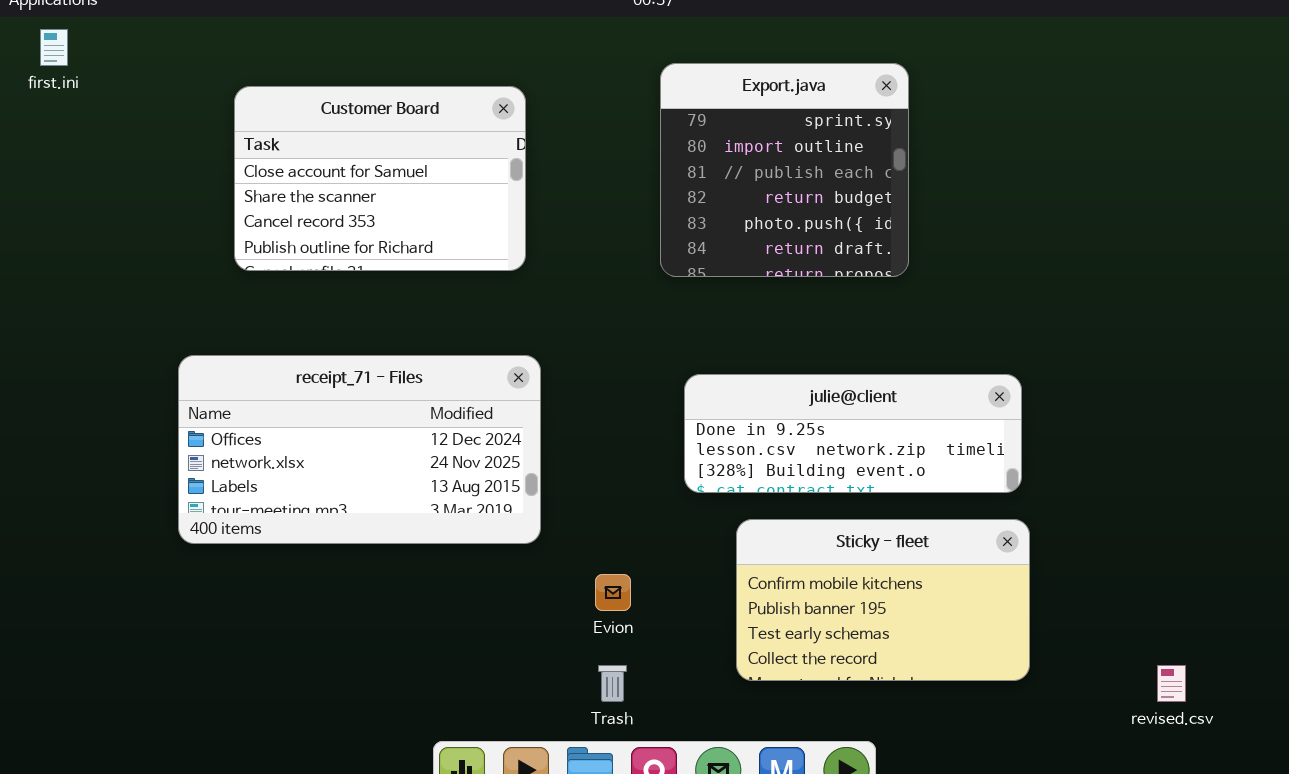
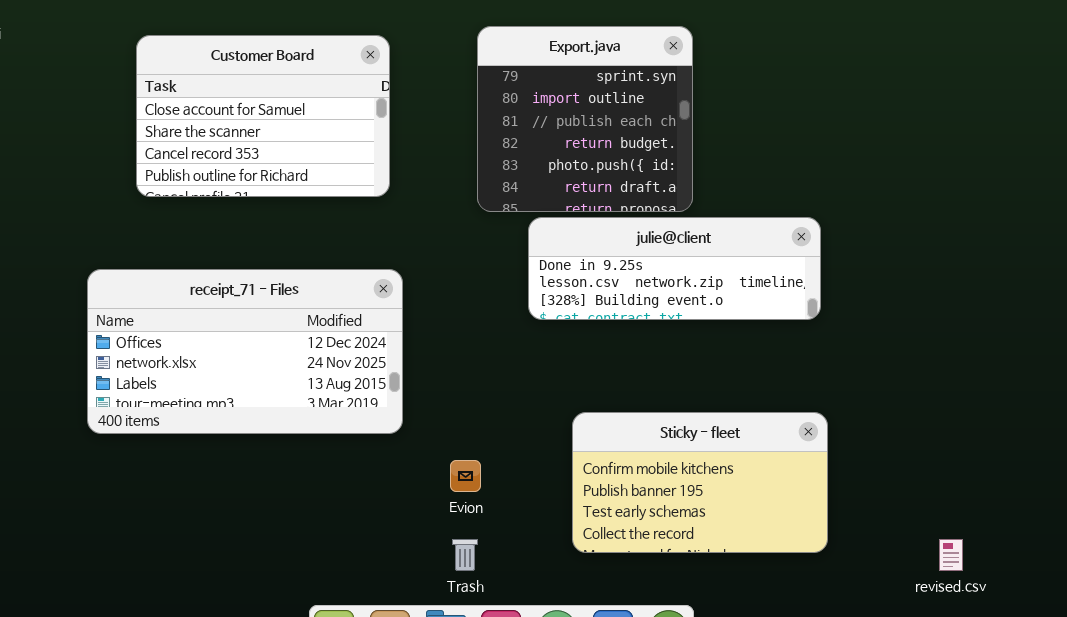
Export.java: [660,63,909,277] -> [477,26,693,212], moved
julie@client: [684,374,1022,493] -> [528,217,821,320], moved

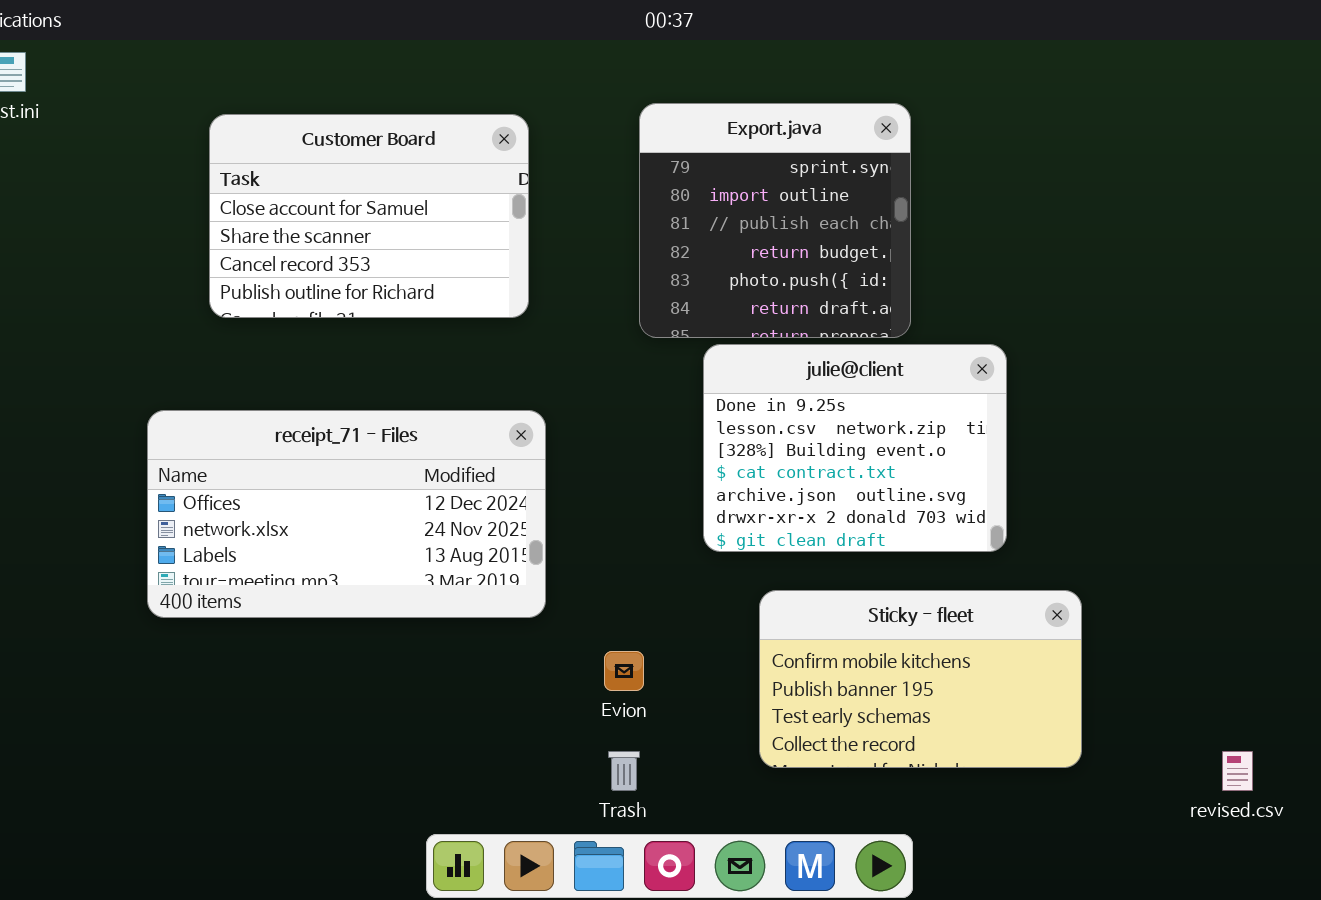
julie@client: [528,217,821,320] -> [703,344,1007,552], resized

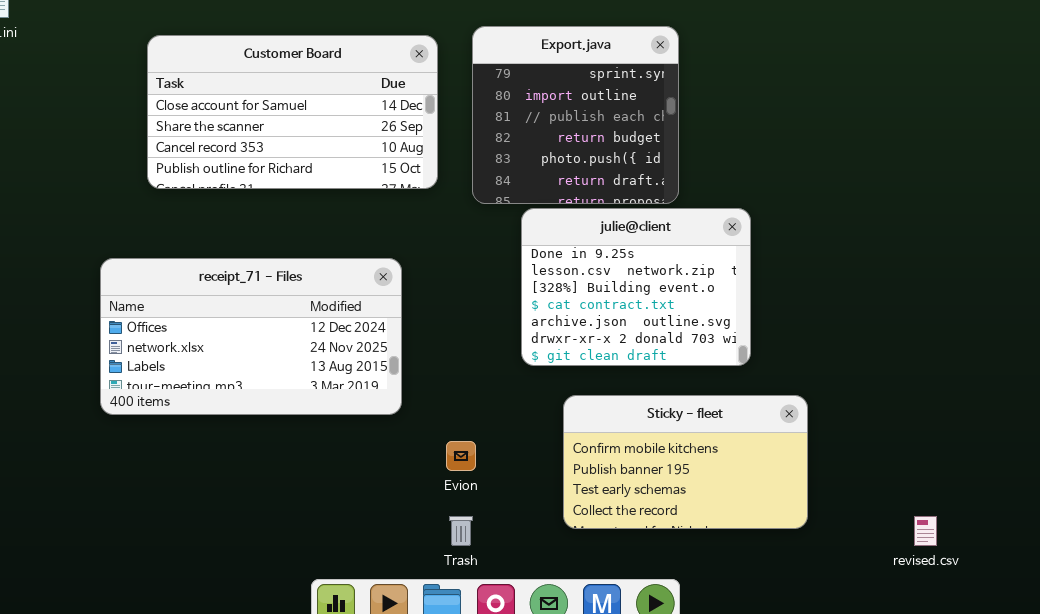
Customer Board: [209,114,529,318] -> [147,35,438,189], resized

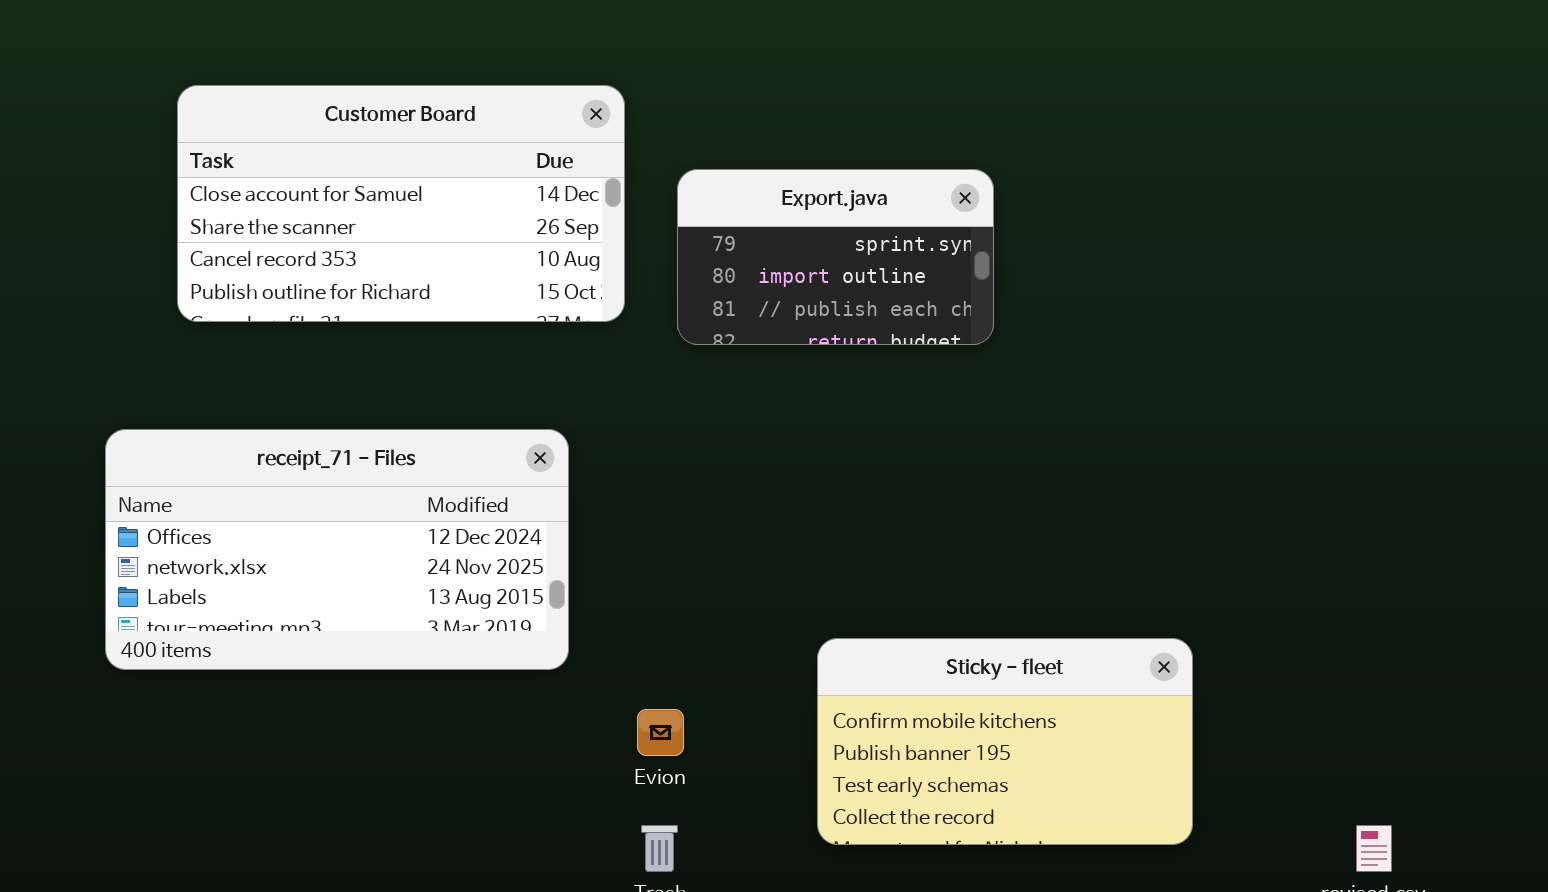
Export.java: [472,26,679,204] -> [677,169,994,345], resized
julie@client: [521,208,751,366] -> none, closed

